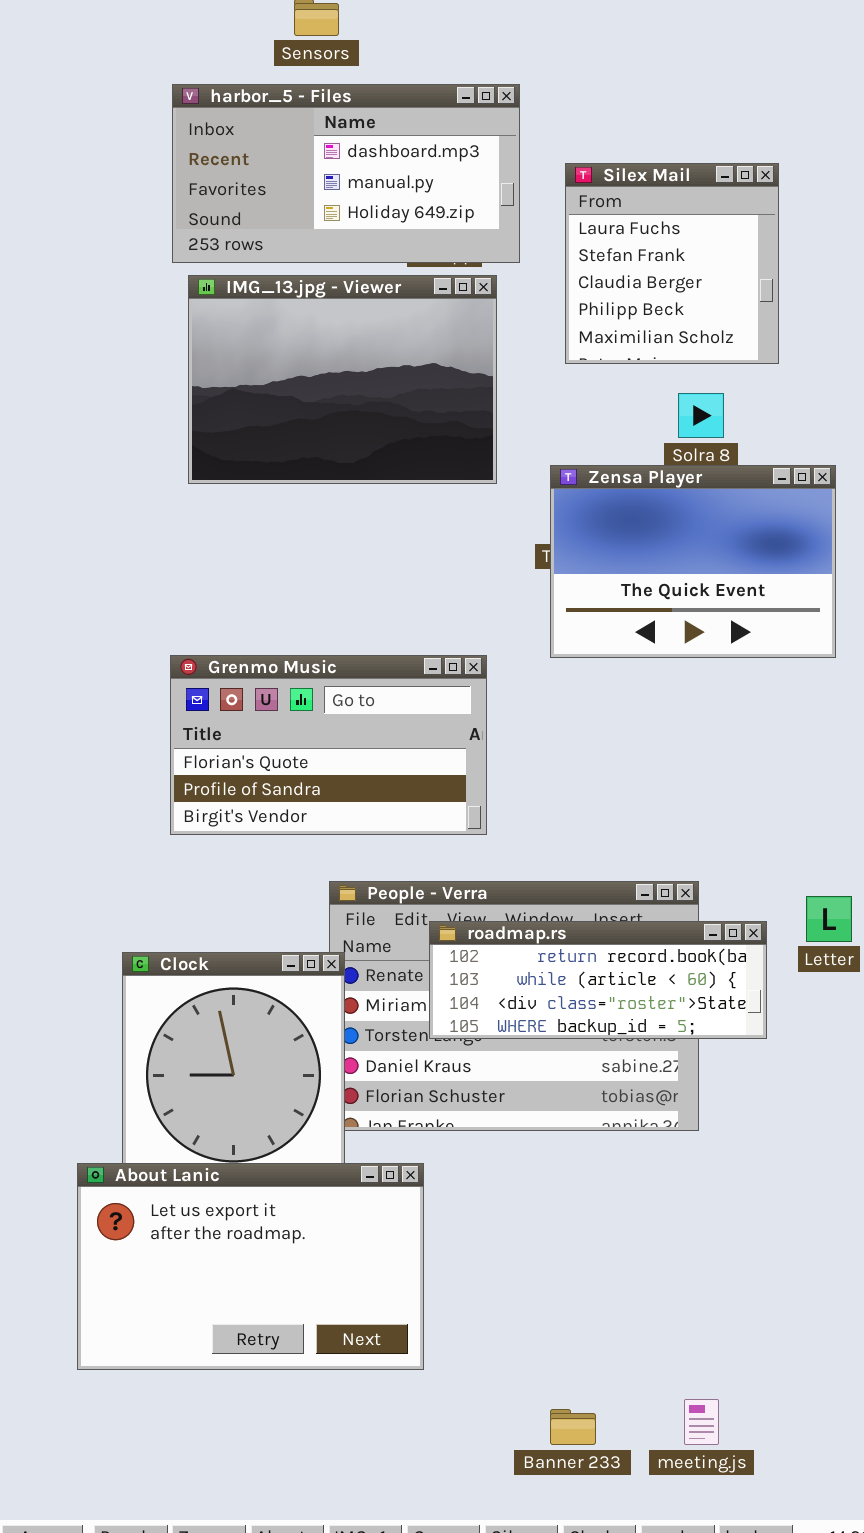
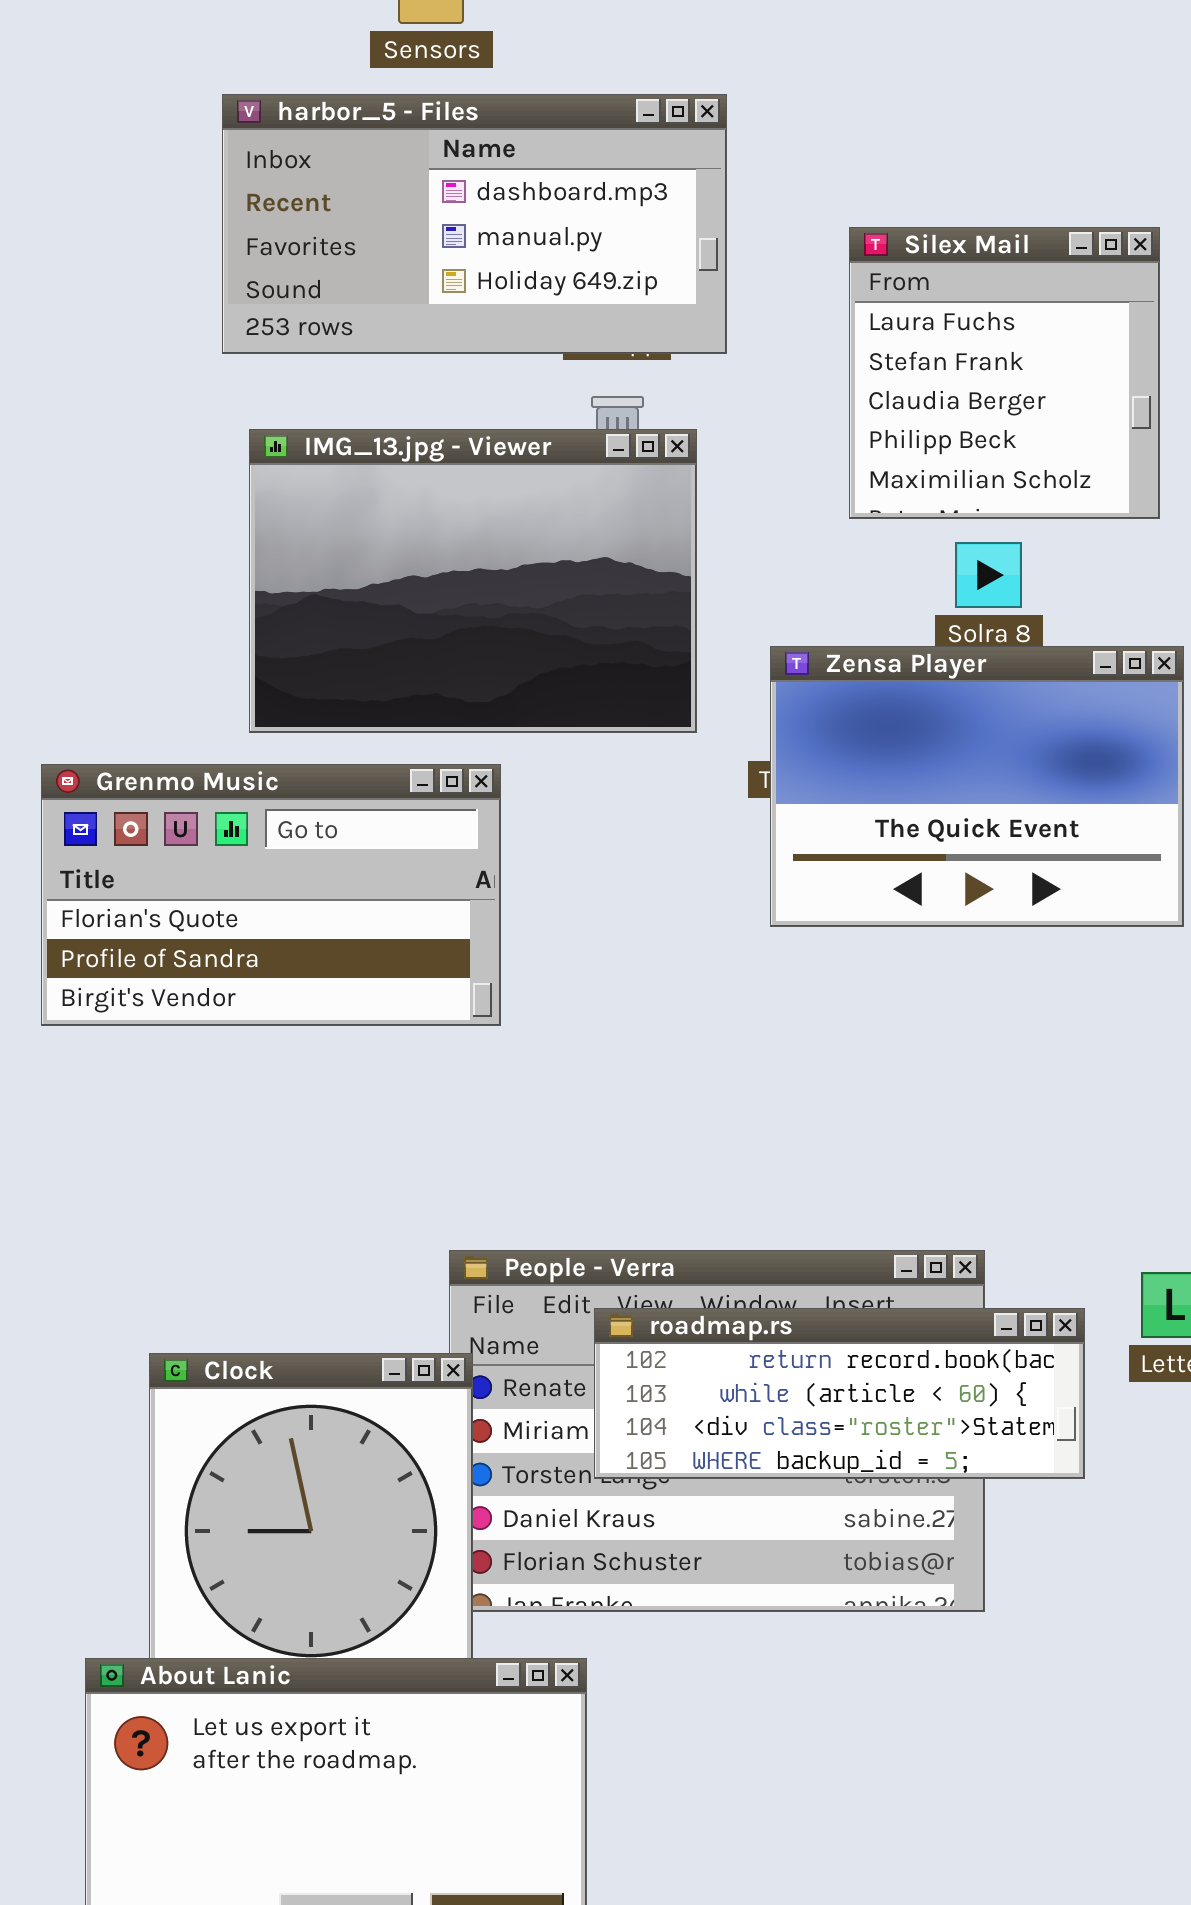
Silex Mail: [565,163,779,364] -> [849,227,1160,519], moved
IMG_13.jpg - Viewer: [188,275,497,484] -> [249,429,697,733], moved
Grenmo Music: [170,655,487,835] -> [41,764,501,1026], moved

